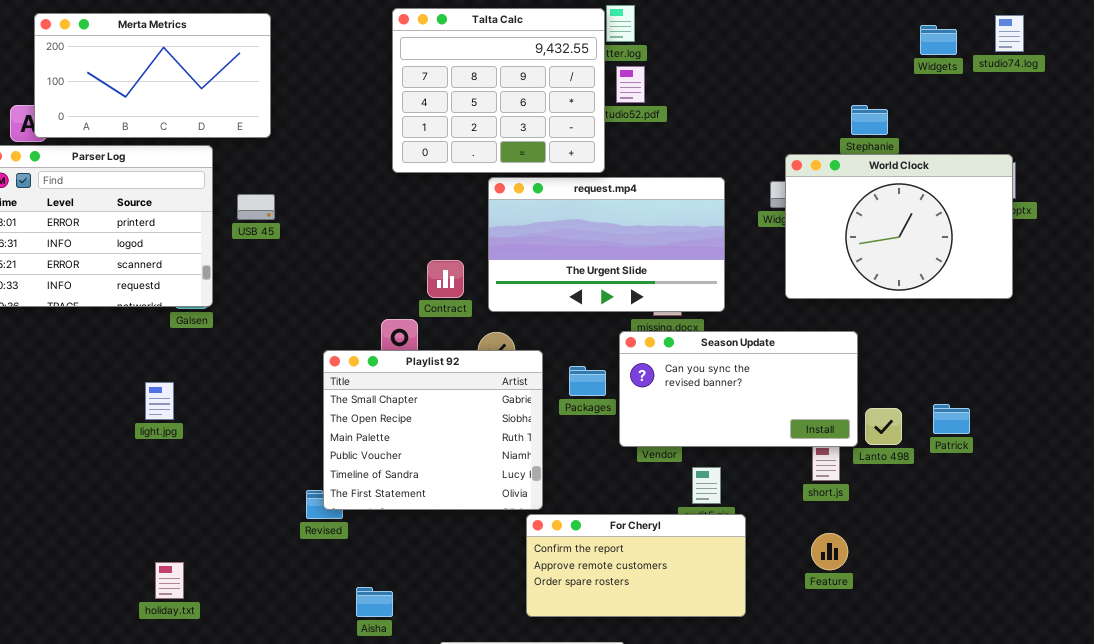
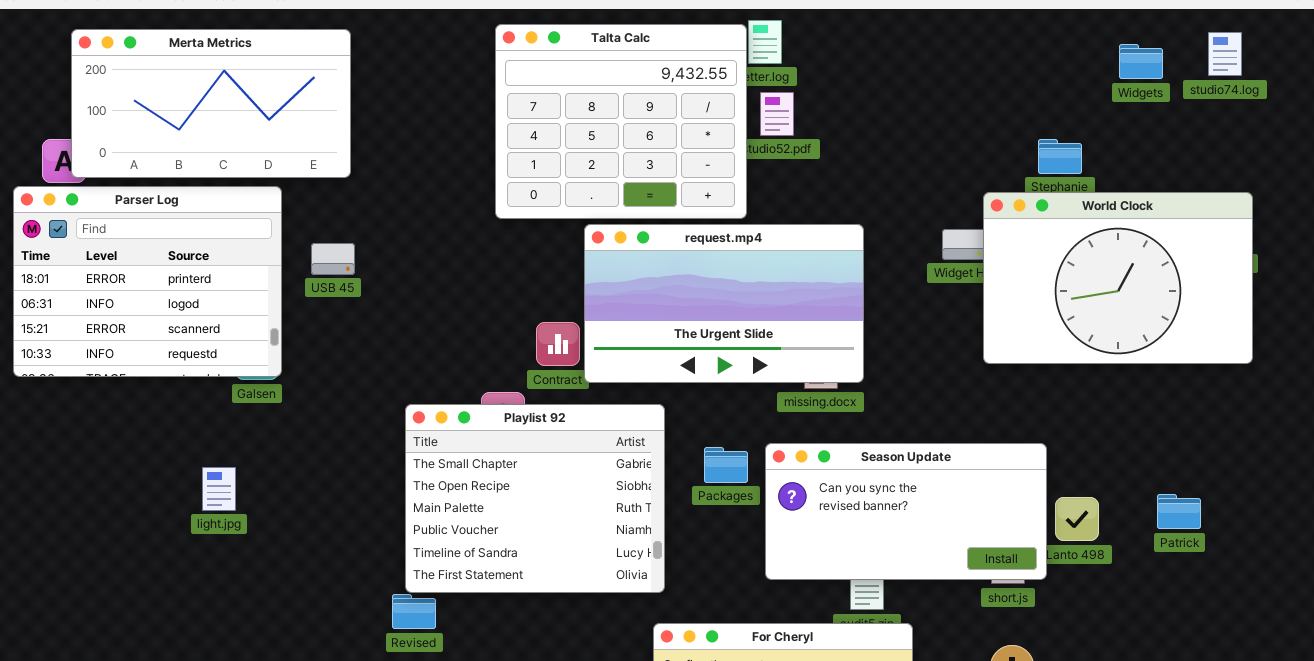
World Clock: [785,154,1013,299] -> [983,192,1253,364], moved
request.mp4: [488,177,725,312] -> [584,224,864,383], moved
Season Update: [619,331,858,447] -> [765,443,1047,580], moved
Playlist 92: [323,350,543,510] -> [405,404,665,593], moved
Patrick: [933,404,970,434] -> [1157,494,1201,529], moved

